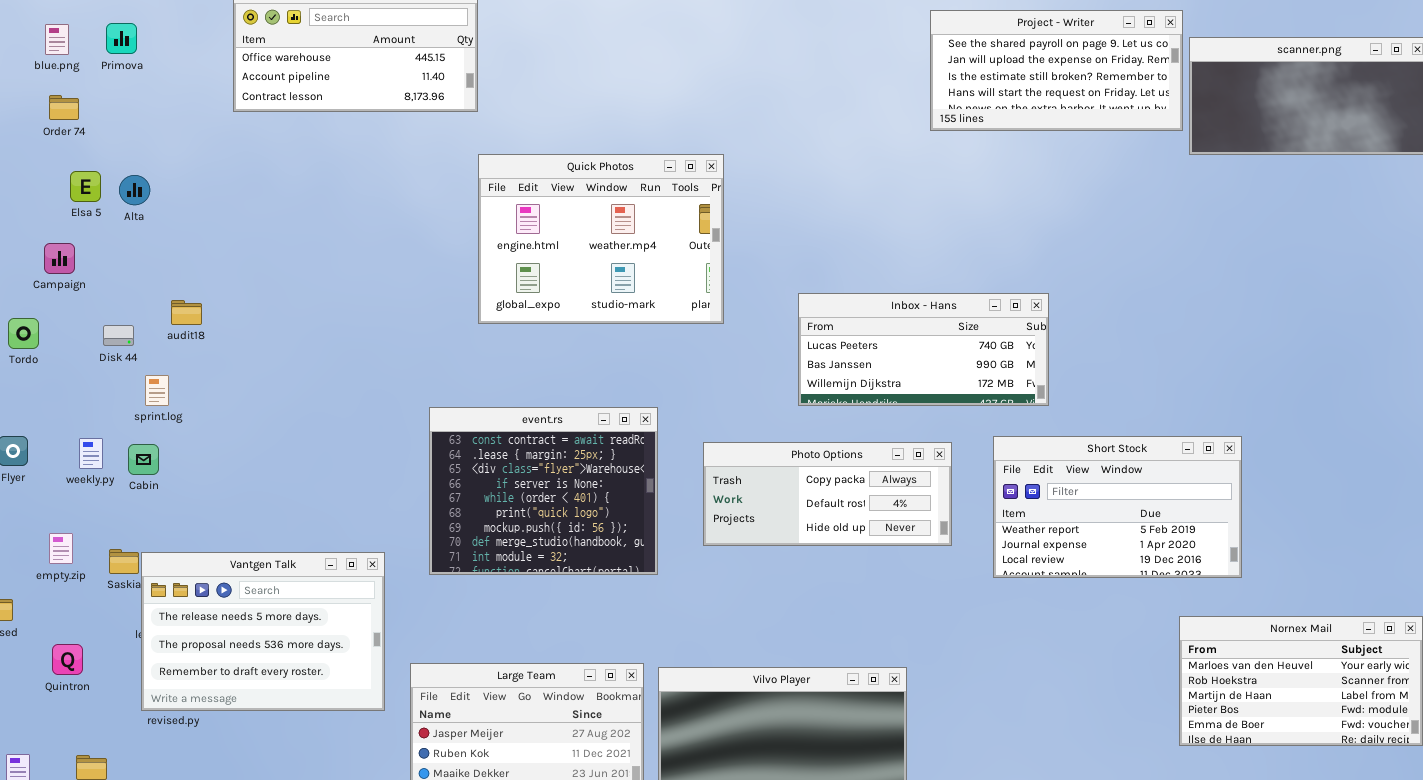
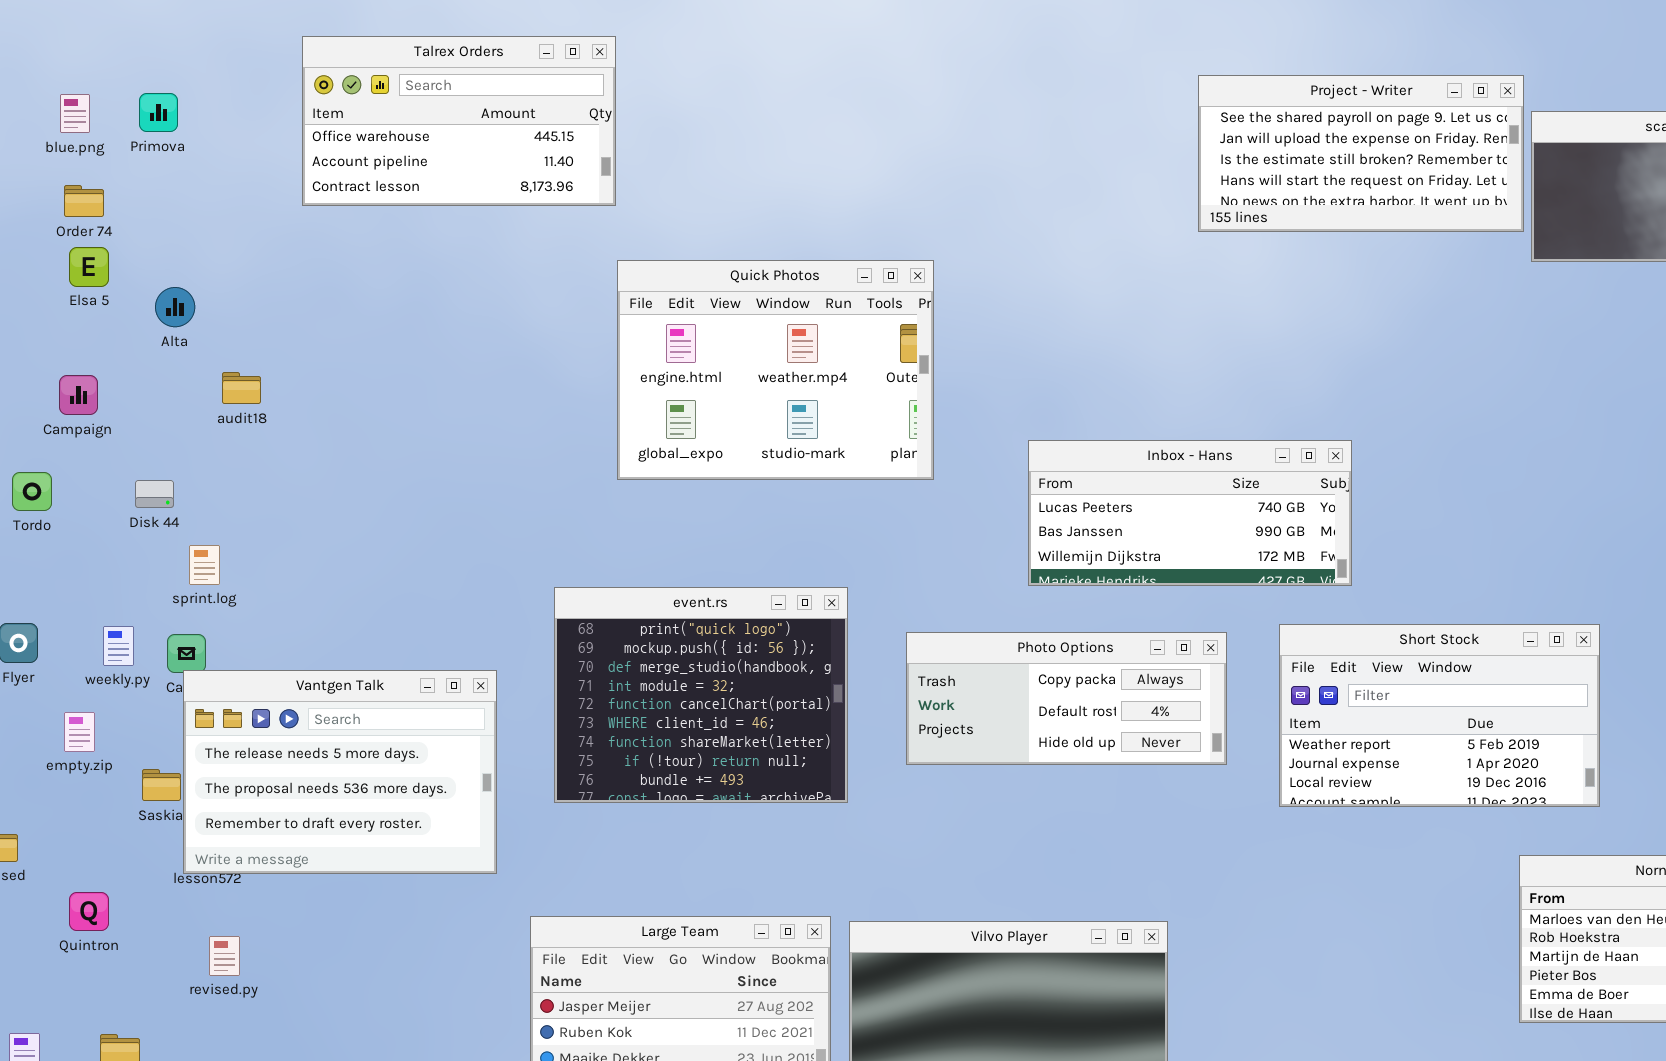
Elsa 5: [70,171,101,202] -> [69,247,109,287], moved
audit18: [171,300,202,325] -> [222,372,261,404], moved
event.rs: [429,407,658,575] -> [554,587,848,803], scrolled down 5 rows
empty.zip: [49,533,73,564] -> [64,712,95,752], moved
Vantgen Talk: [141,552,385,711] -> [183,670,497,874], moved

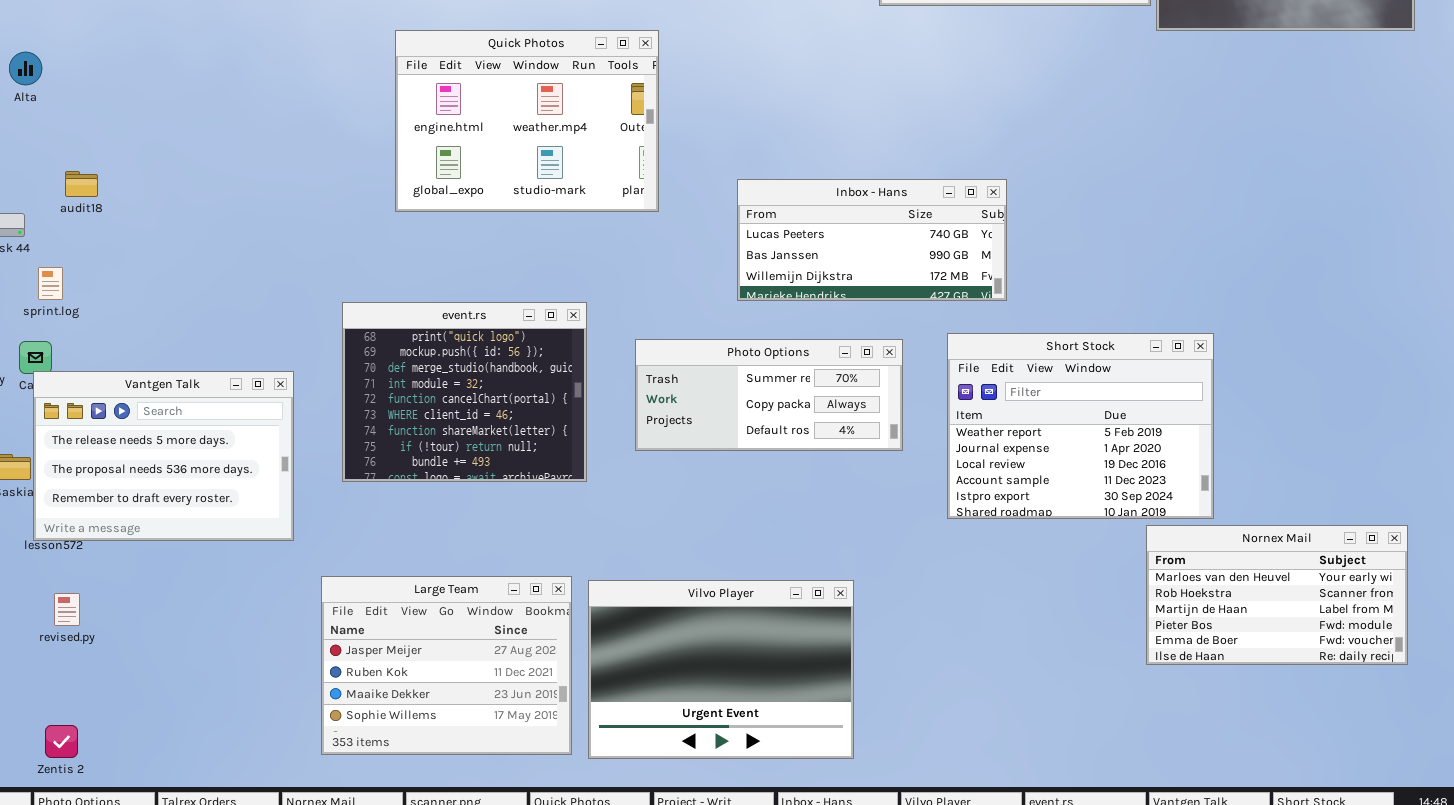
audit18: [222,372,261,404] -> [65,171,98,197], moved
Short Stock: [1279,624,1600,807] -> [947,333,1214,519], resized
Photo Options: [906,632,1227,765] -> [635,339,903,451], scrolled up 1 row

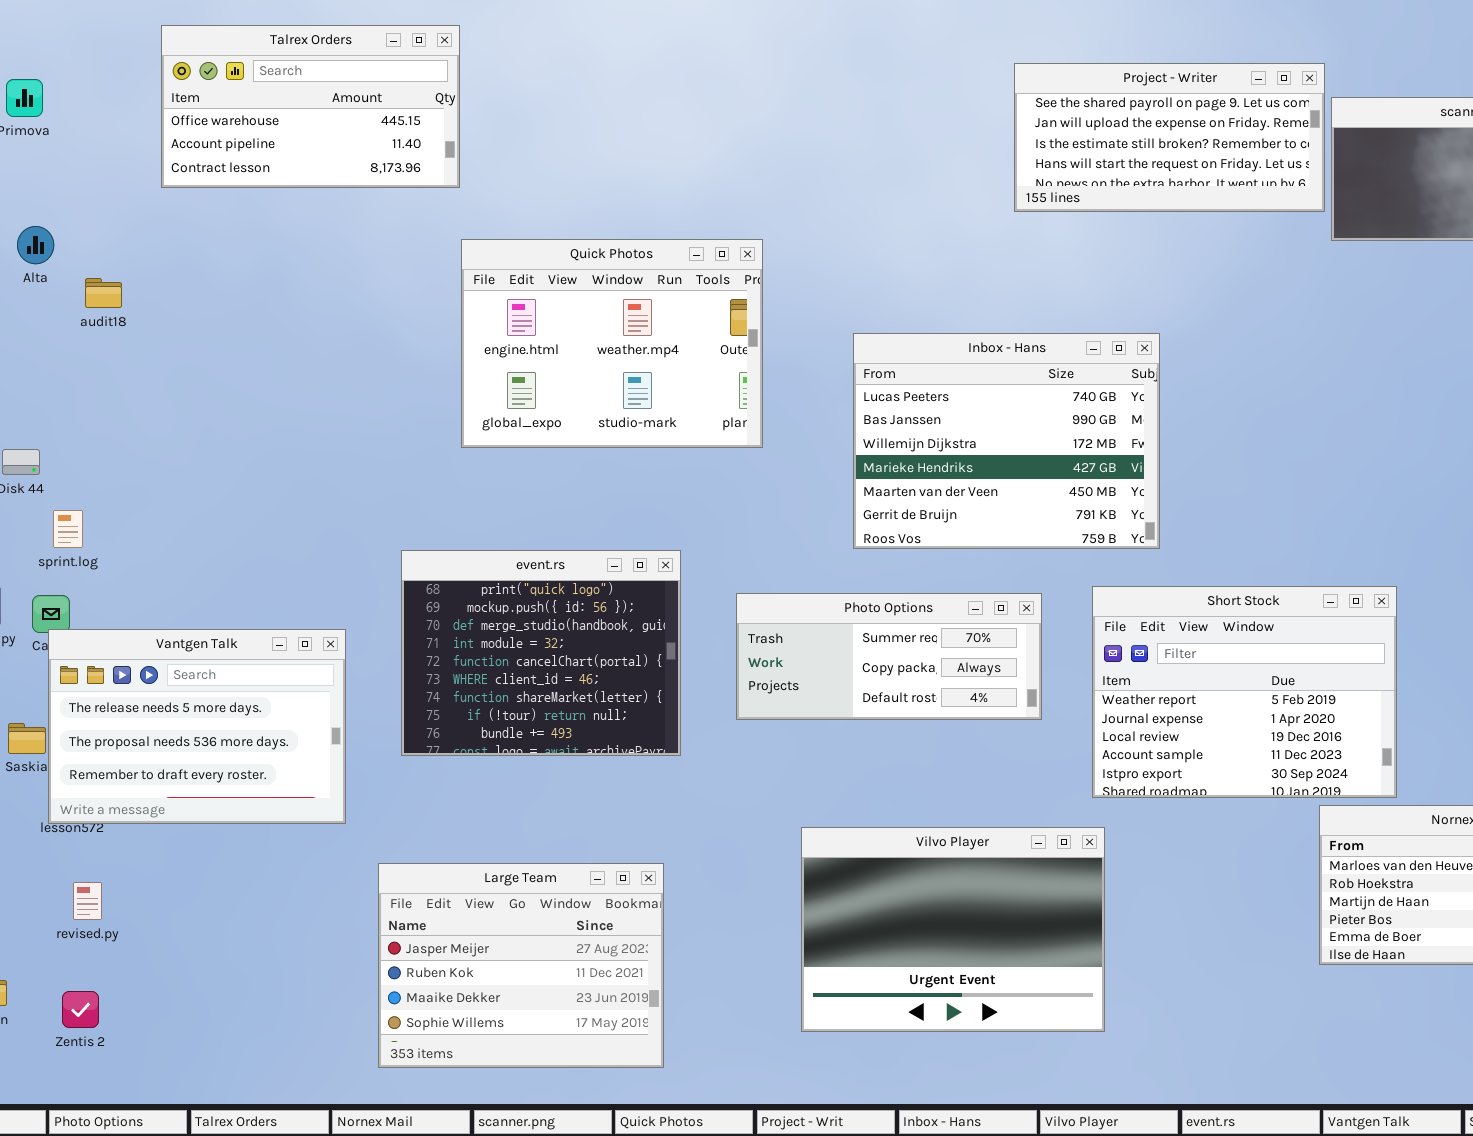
Alta: [9,52,42,85] -> [17,226,54,264], moved
audit18: [65,171,98,197] -> [85,278,122,308], moved
Inbox - Hans: [737,179,1007,301] -> [853,333,1160,549], resized
Vilvo Player: [588,580,854,759] -> [801,827,1105,1032], moved
Zentis 2: [45,725,78,758] -> [62,991,99,1028], moved

